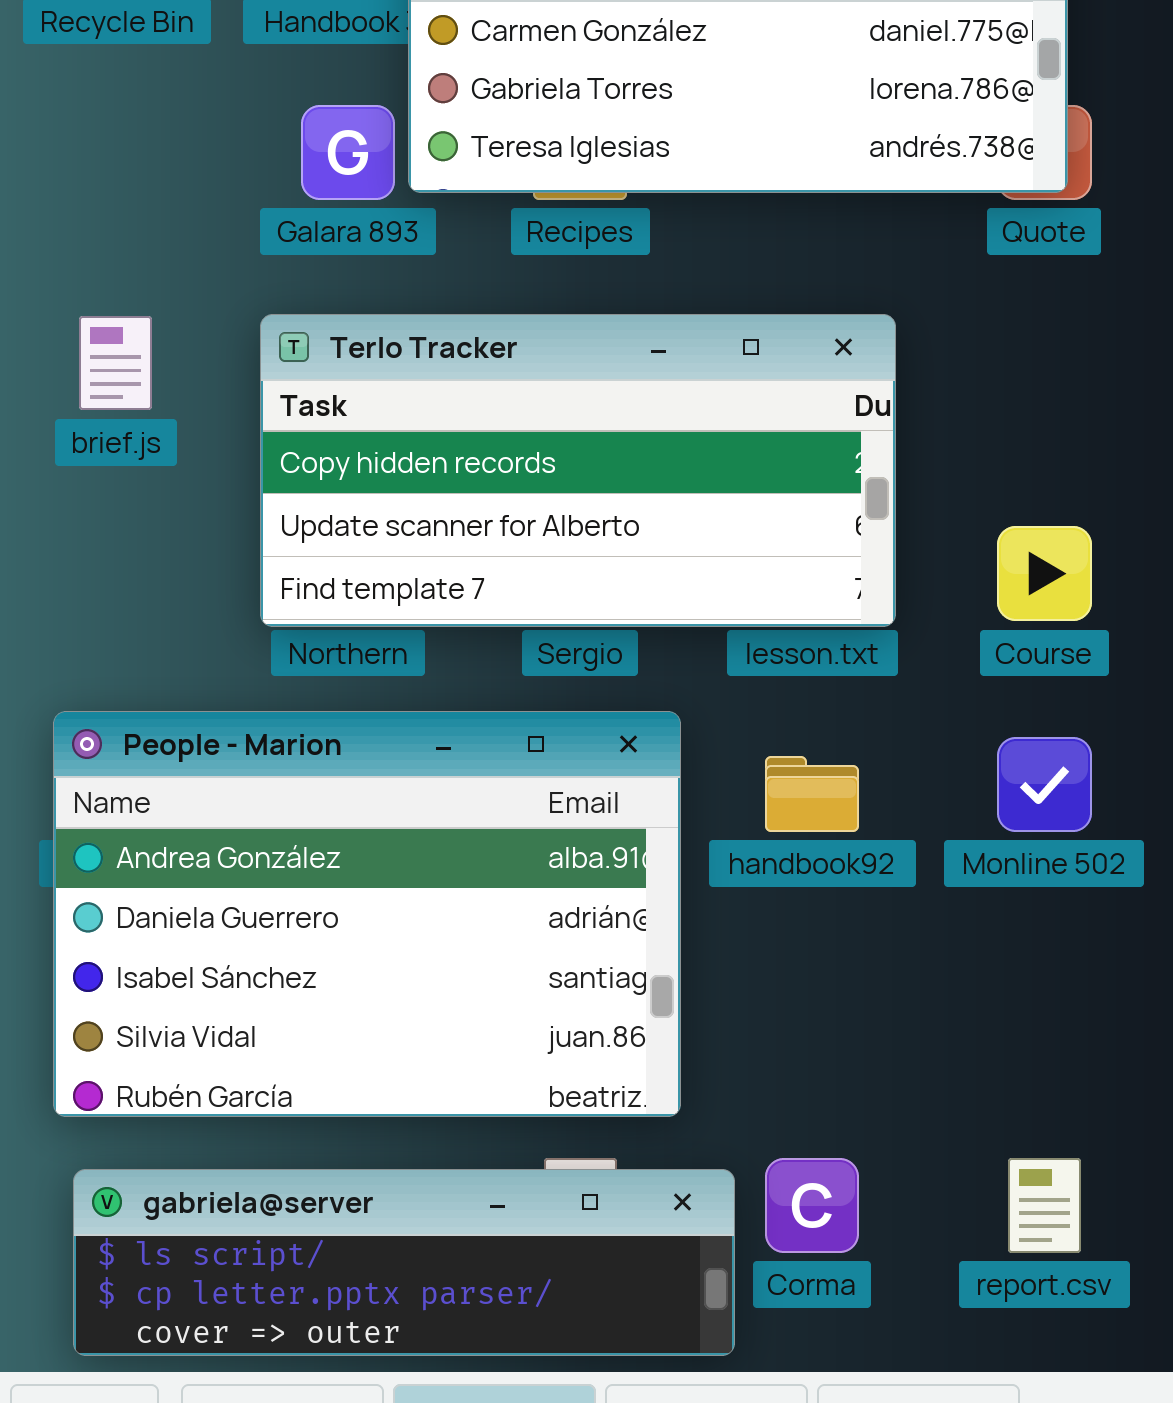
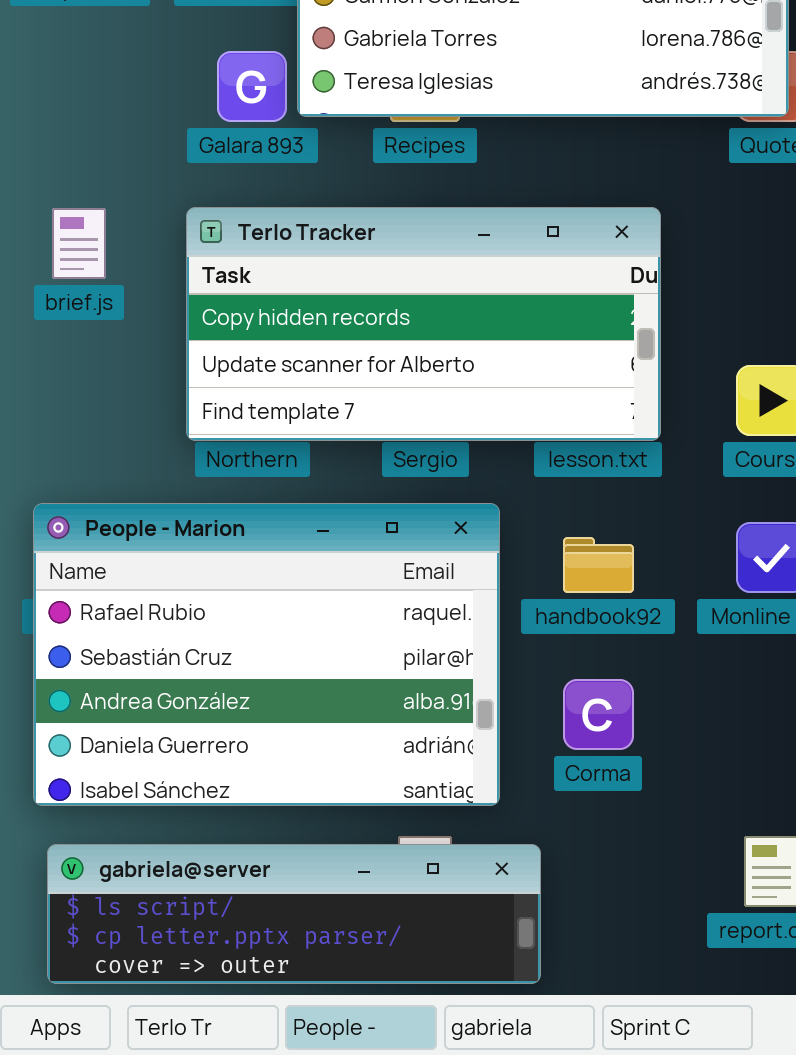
People - Marion: [53,711,681,1117] -> [33,503,500,806], scrolled up 2 rows
Corma: [765,1158,859,1253] -> [563,679,634,750], moved

